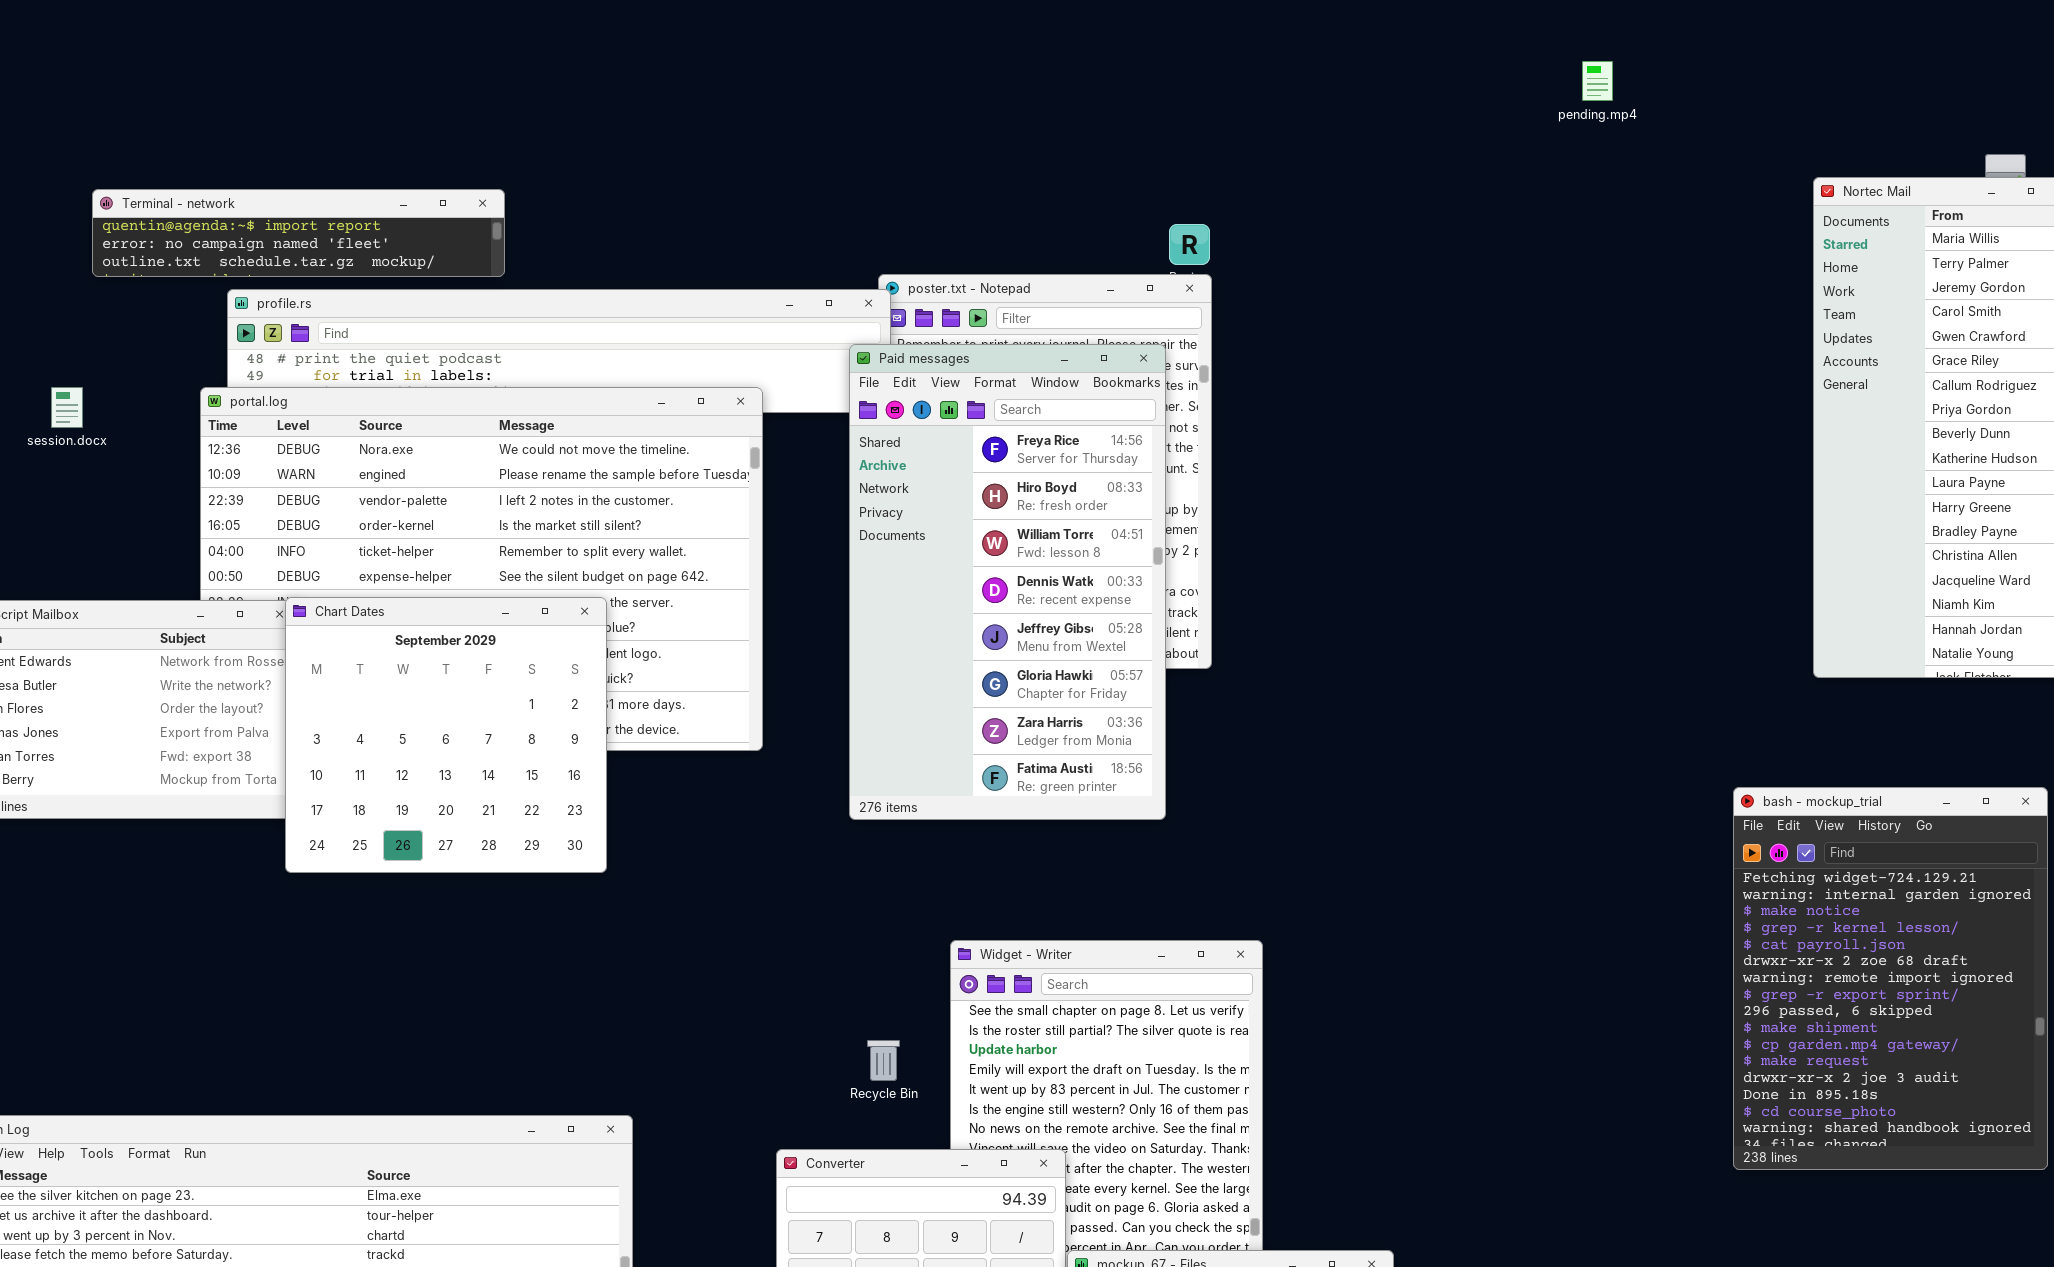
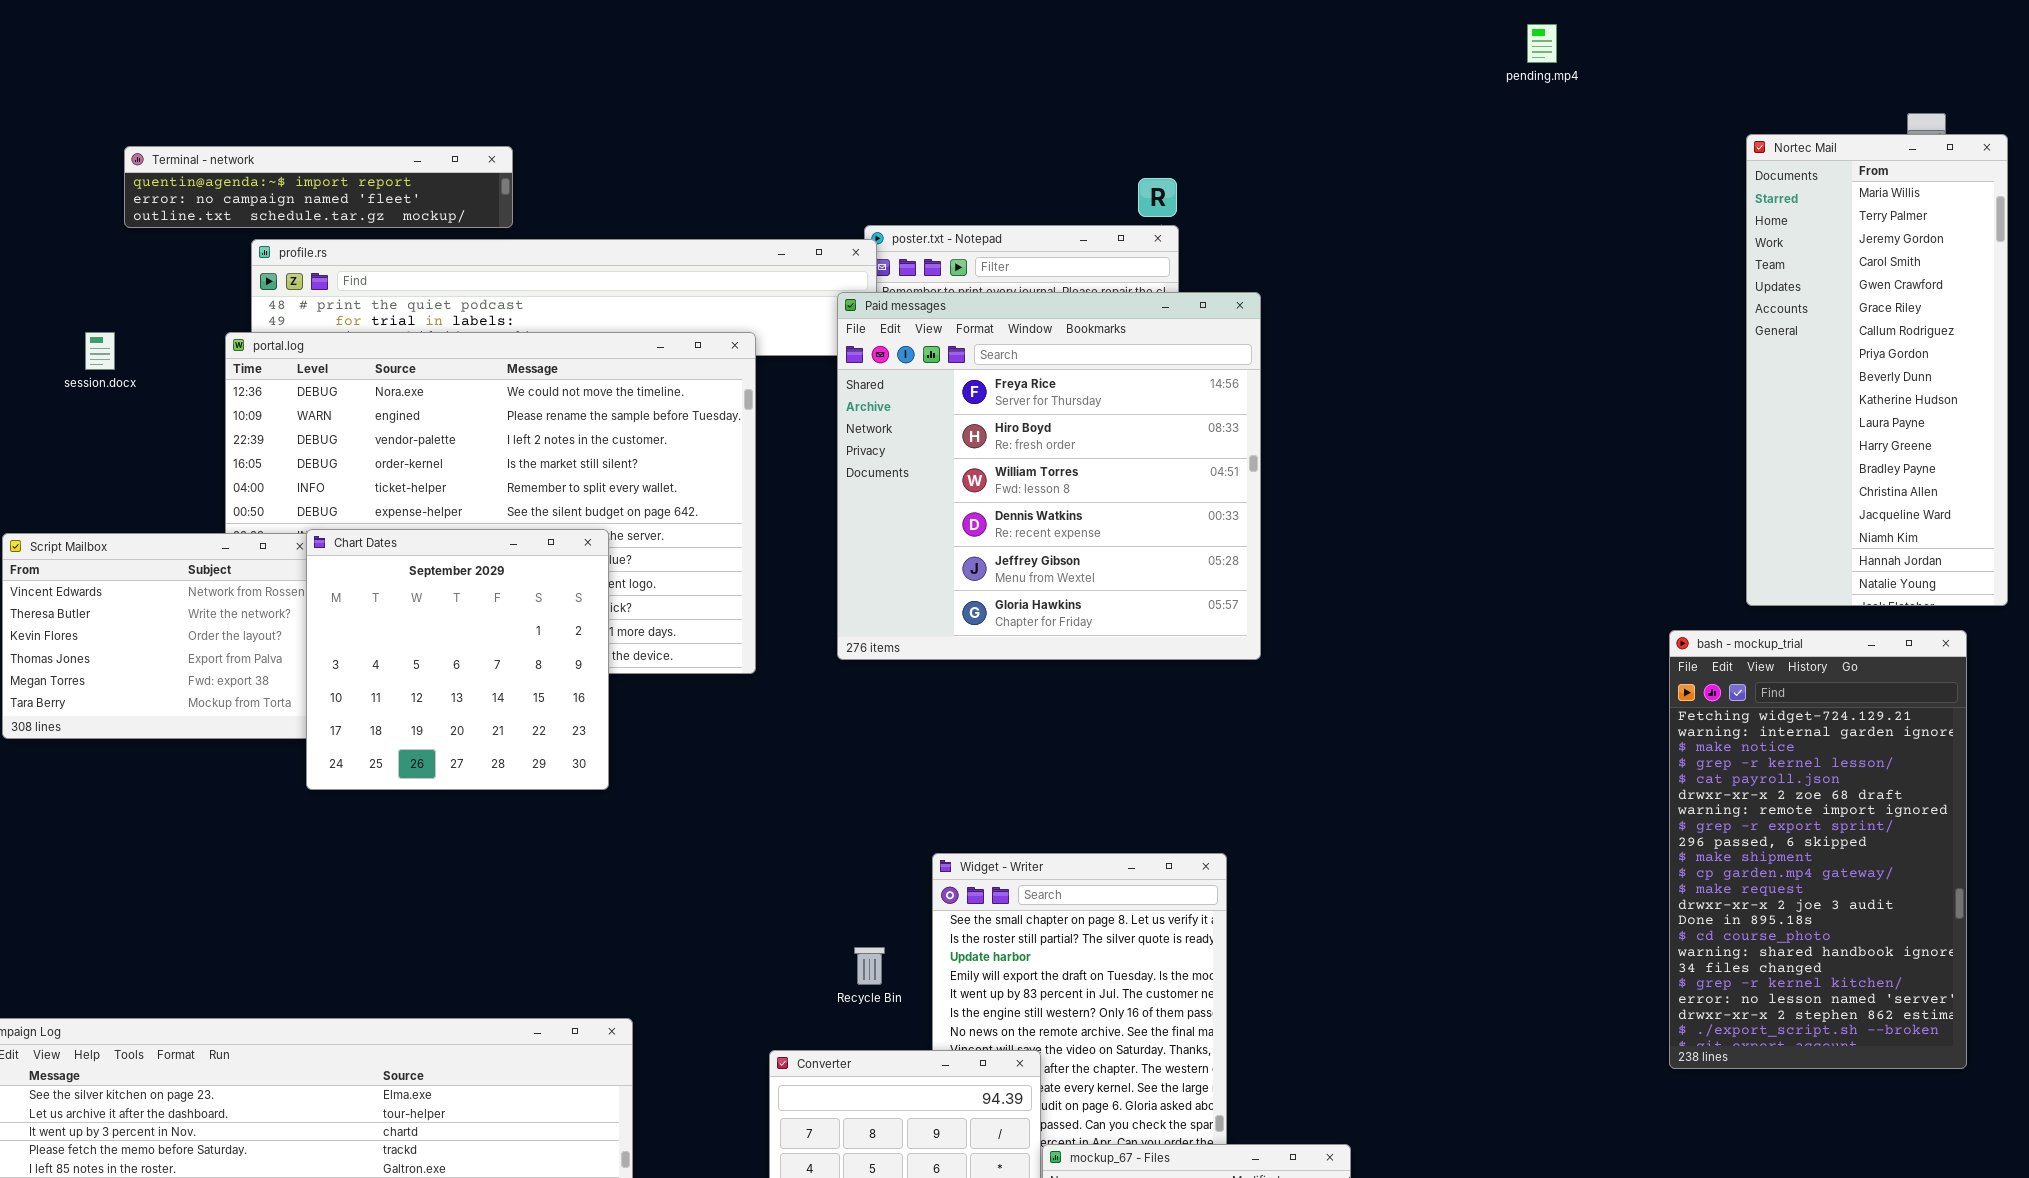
Paid messages: [849,344,1166,820] -> [837,292,1261,660], resized
bash - mockup_trial: [1733,787,2048,1170] -> [1669,630,1967,1069], resized

